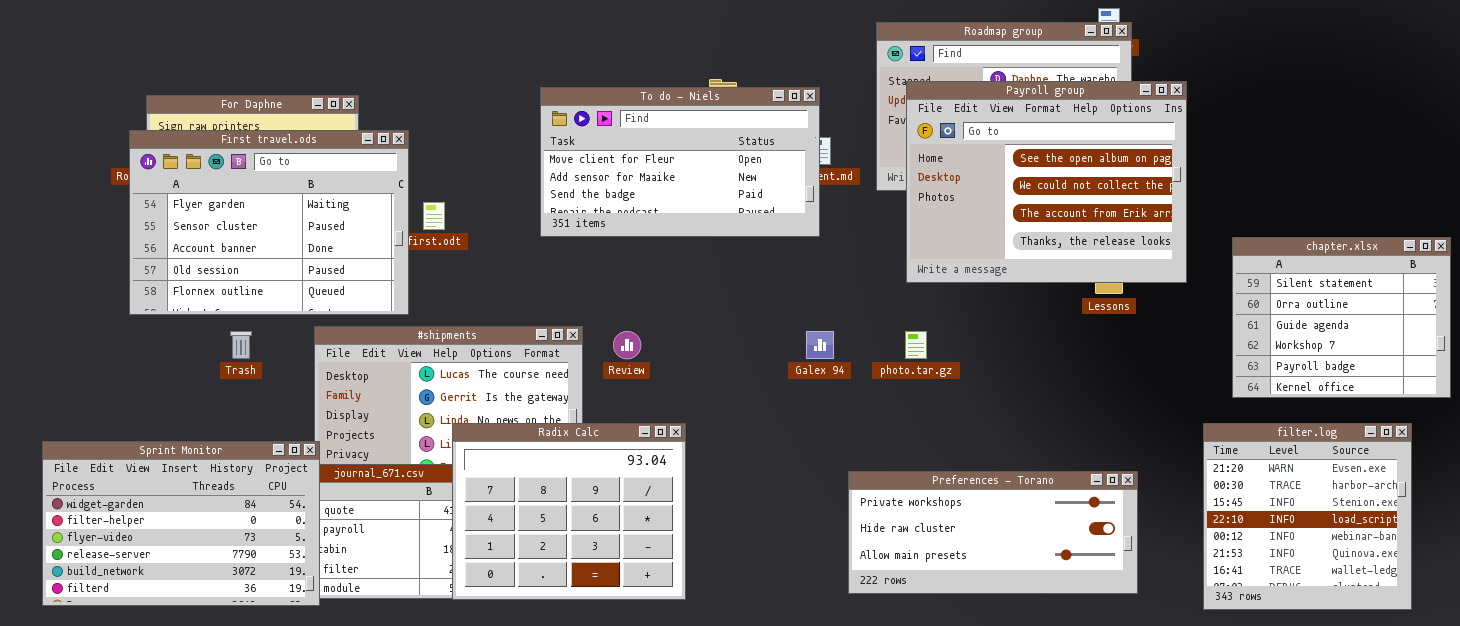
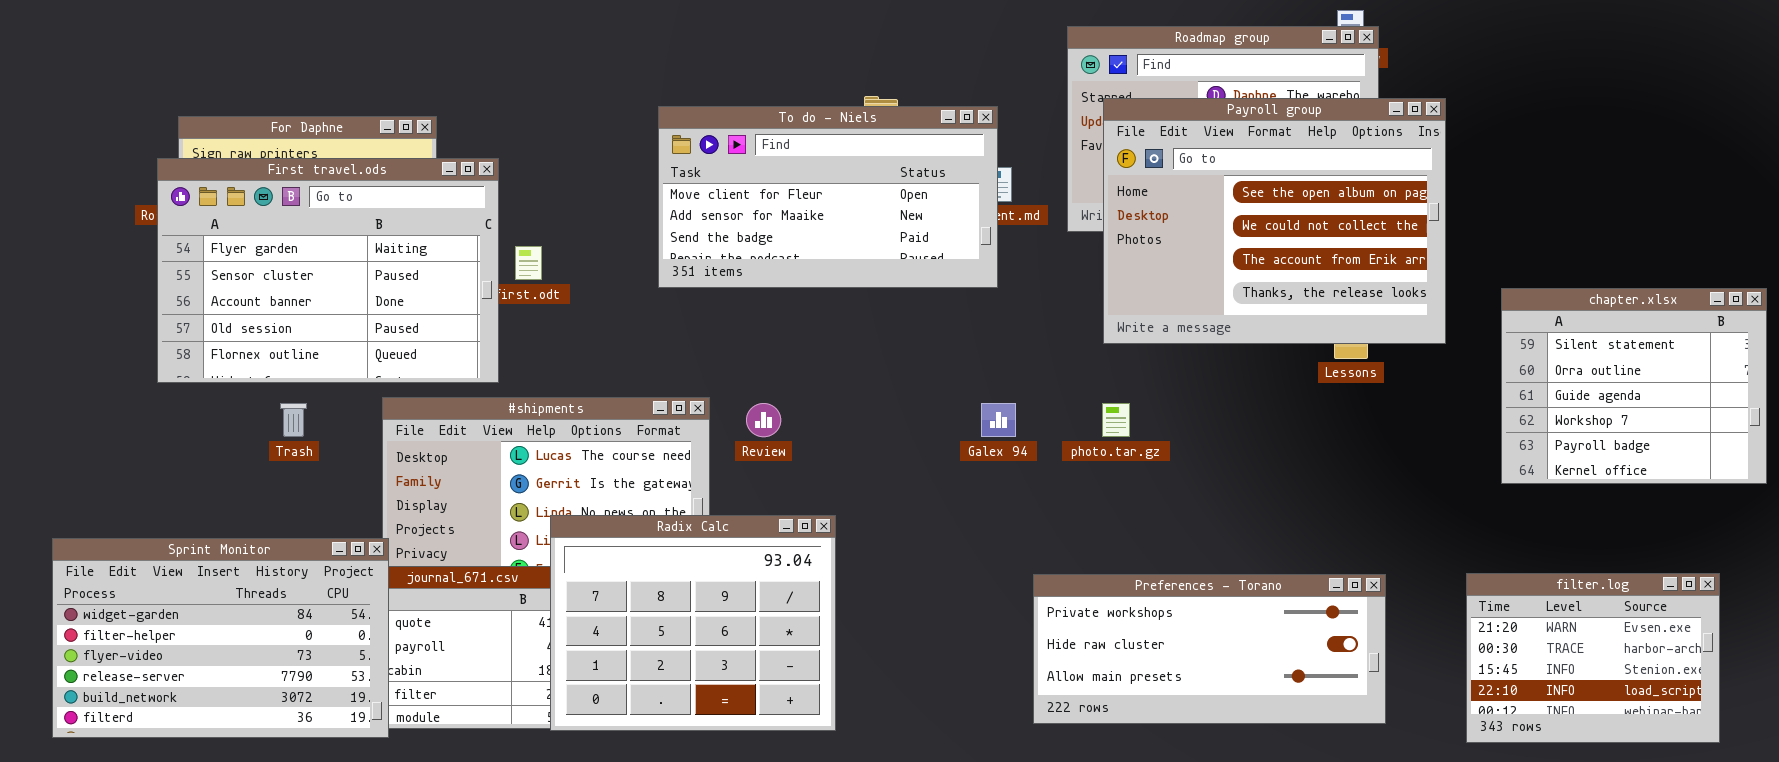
filter.log: [1203,423,1412,610] -> [1466,573,1720,743], resized

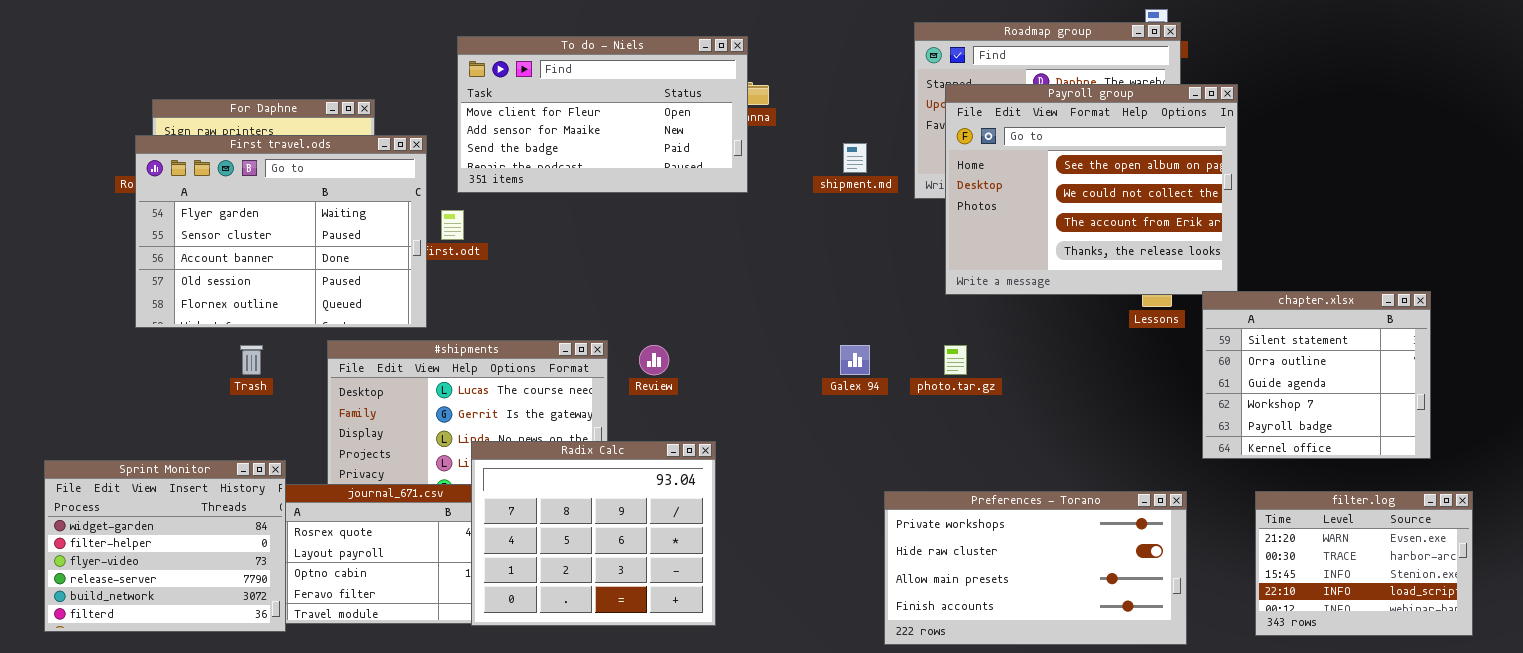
To do - Niels: [658,106,998,288] -> [457,36,748,193], moved
chapter.xlsx: [1501,288,1767,484] -> [1202,291,1431,459], moved
Sprint Monitor: [52,538,389,738] -> [44,460,286,632], resized
Preferences - Torano: [1033,574,1386,724] -> [884,491,1187,645], resized

